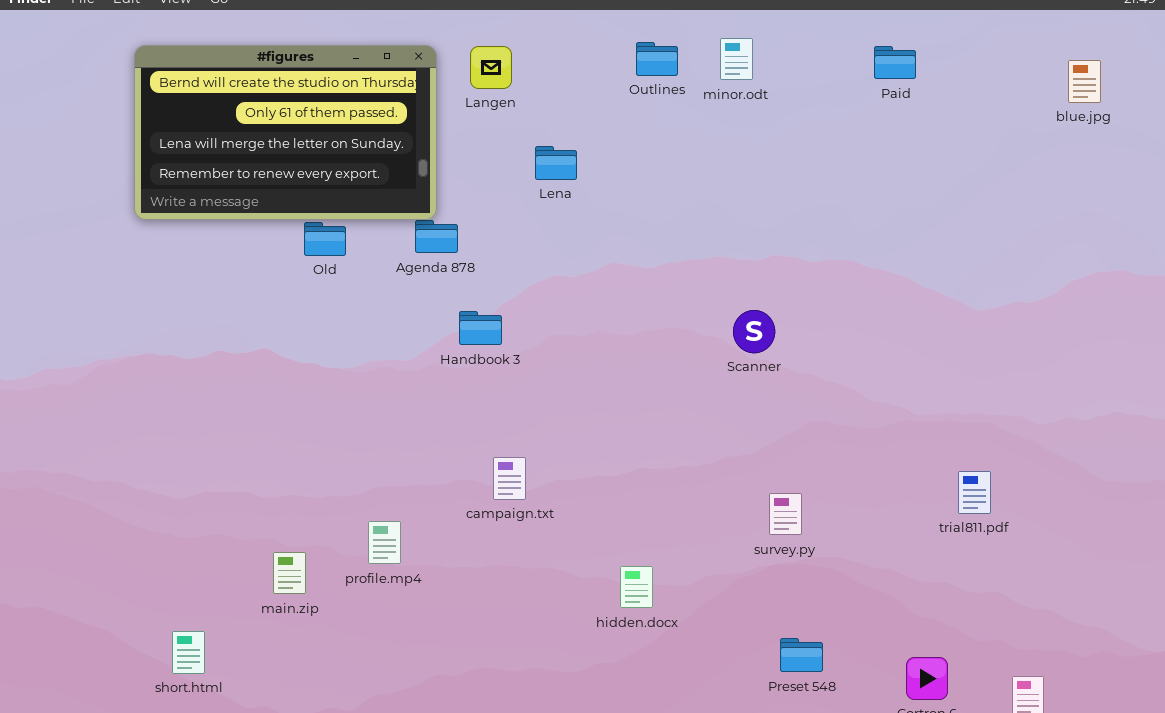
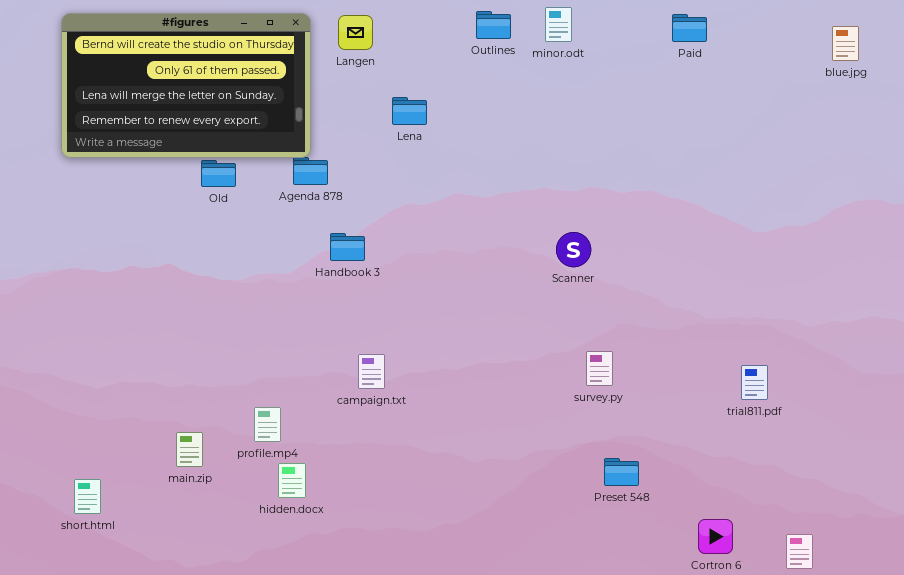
survey.py: [769,493,802,535] -> [586,351,613,386], moved
hidden.docx: [620,566,653,608] -> [278,463,306,498], moved
short.html: [172,631,205,674] -> [74,479,101,514], moved
Preset 548: [780,638,823,672] -> [604,458,639,486], moved

